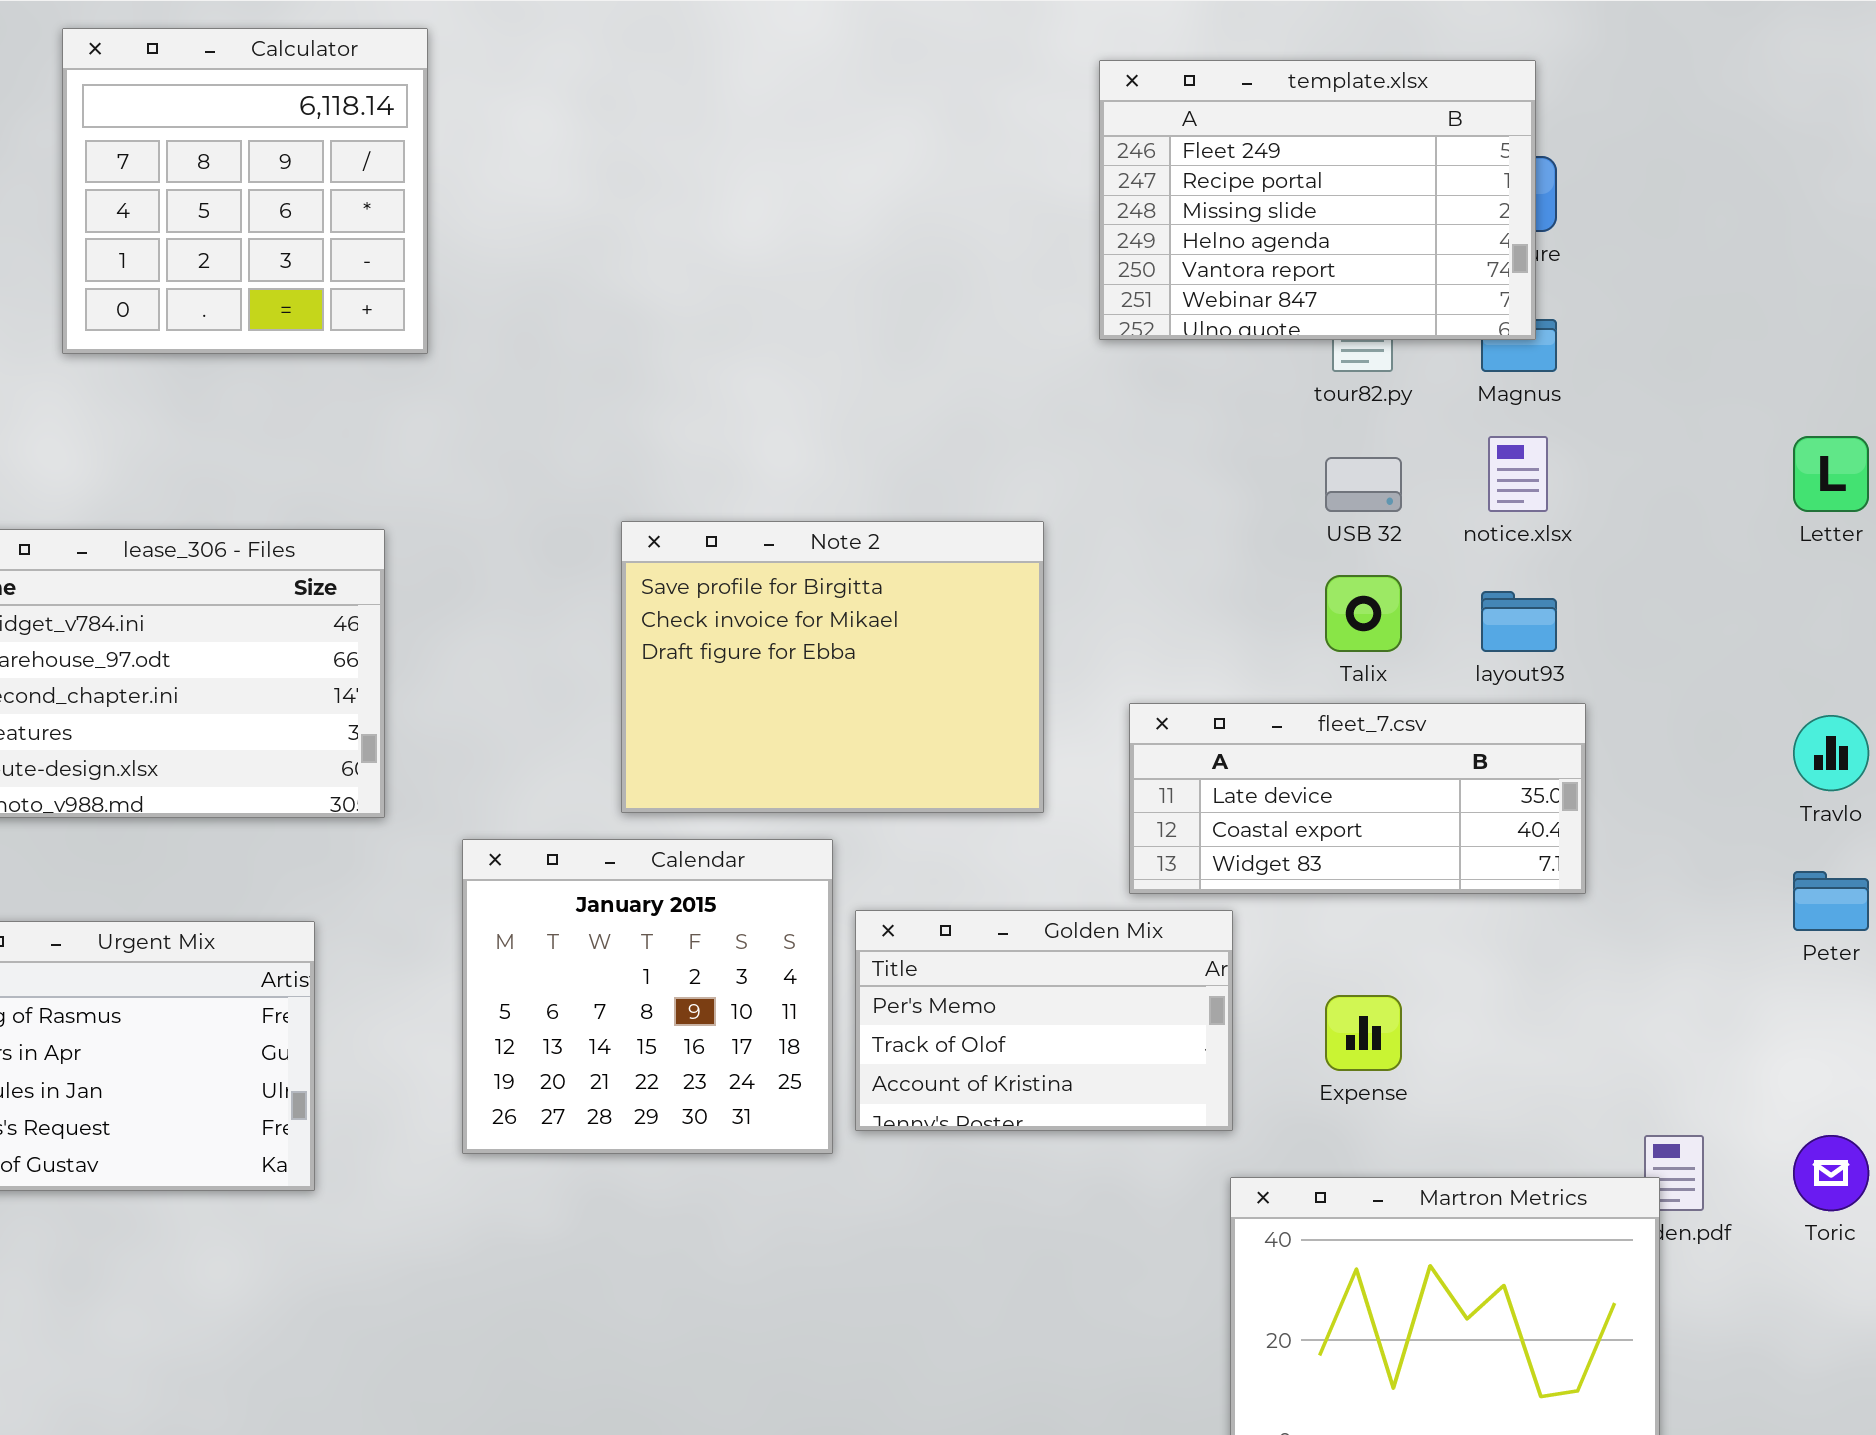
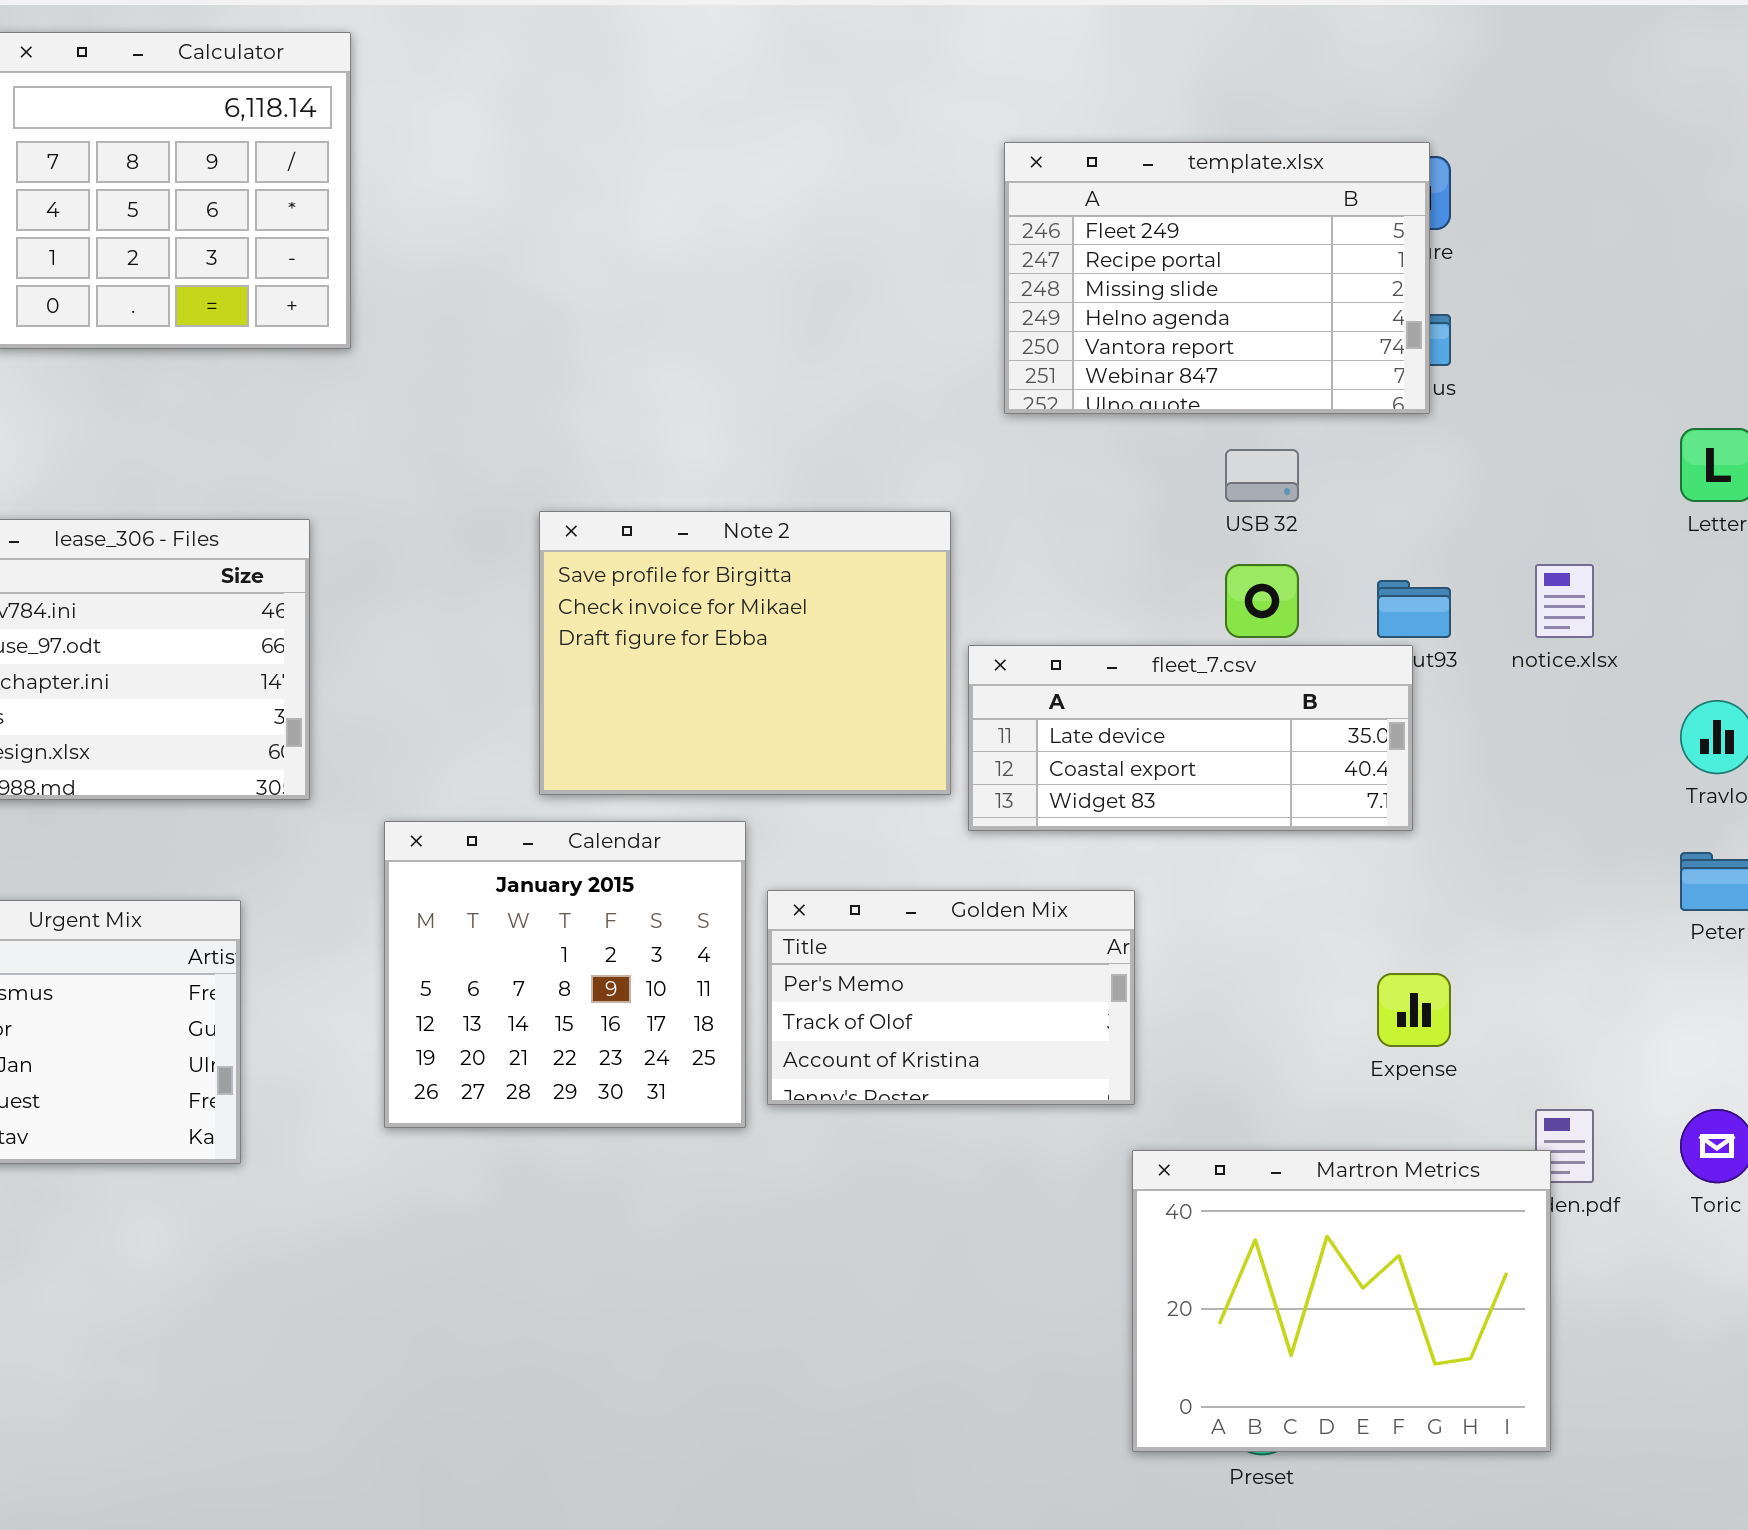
template.xlsx: [1099,60,1536,340] -> [1004,142,1430,414], moved
notice.xlsx: [1488,436,1548,512] -> [1535,564,1594,638], moved
fleet_7.csv: [1129,703,1586,894] -> [968,645,1413,831], moved
Expense: [1325,995,1402,1071] -> [1377,973,1451,1047], moved

